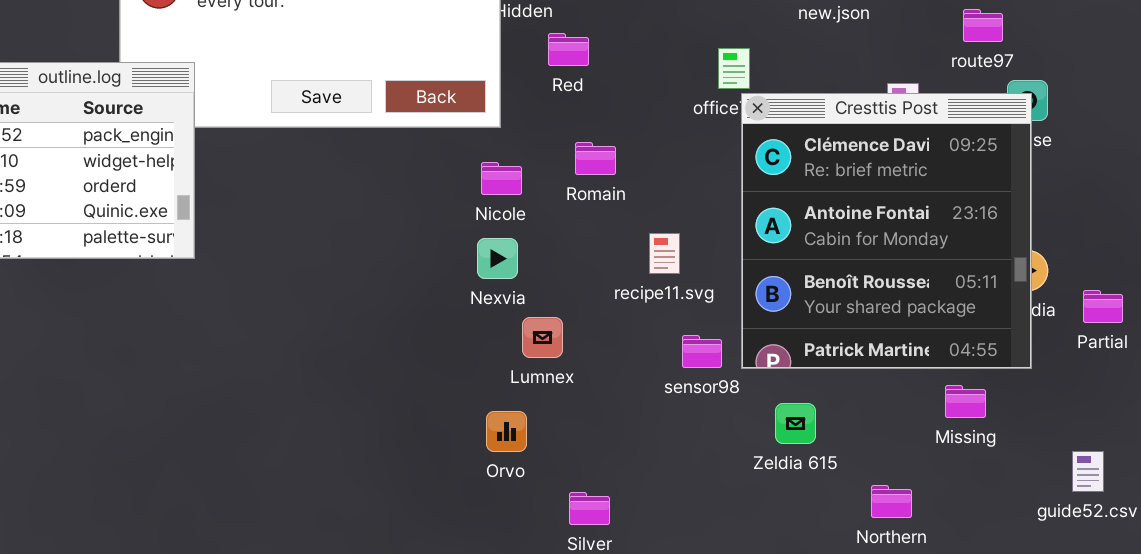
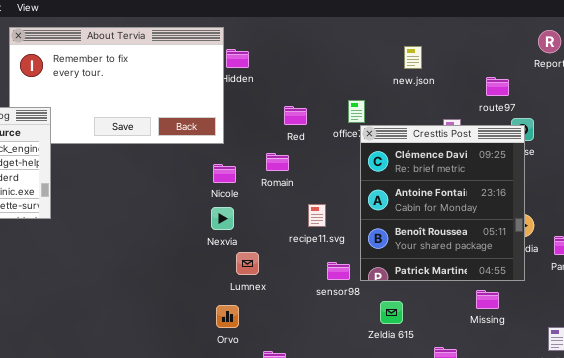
Red: [548,33,589,66] -> [284,106,307,125], moved

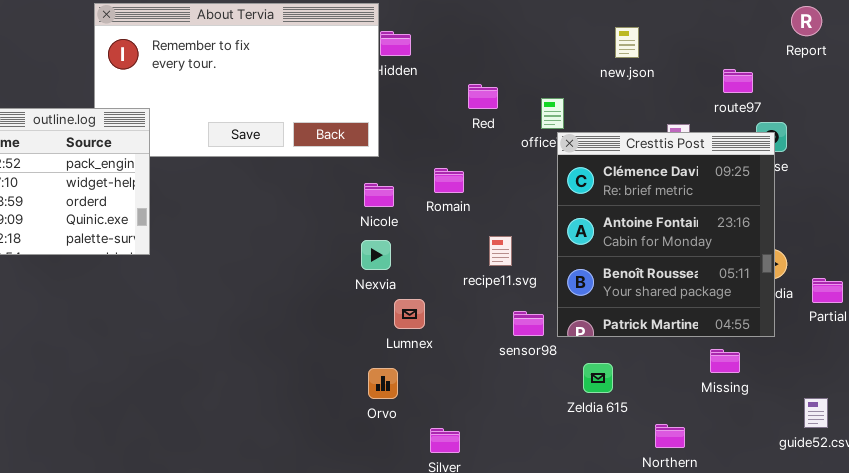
Red: [284,106,307,125] -> [468,84,498,109], moved

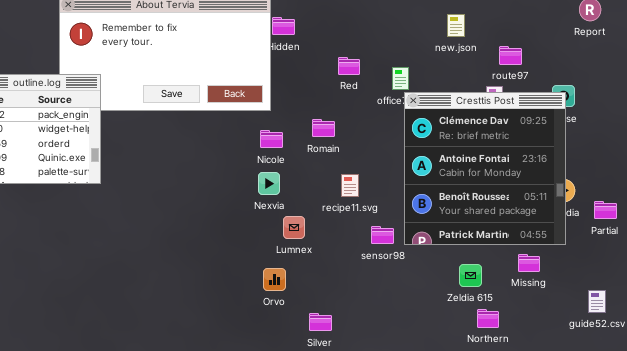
route97: [723,69,753,93] -> [499,46,522,65], moved
recipe11.svg: [489,236,512,266] -> [341,174,359,197], moved
Zeldia 615: [583,363,613,393] -> [459,264,482,287], moved

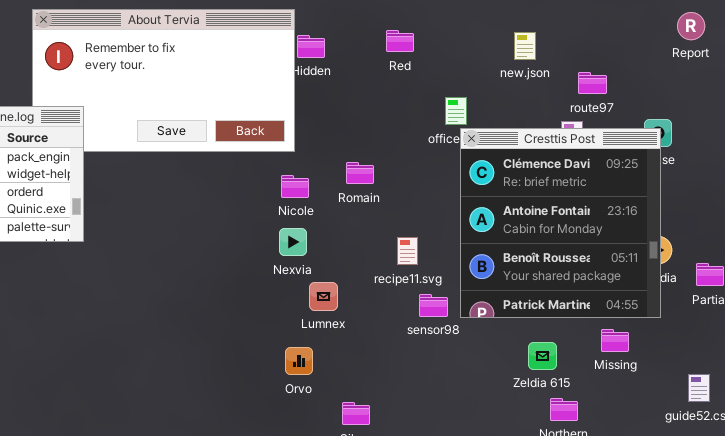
Red: [338,57,360,75] -> [386,30,414,52], moved
recipe11.svg: [341,174,359,197] -> [397,237,418,265], moved

